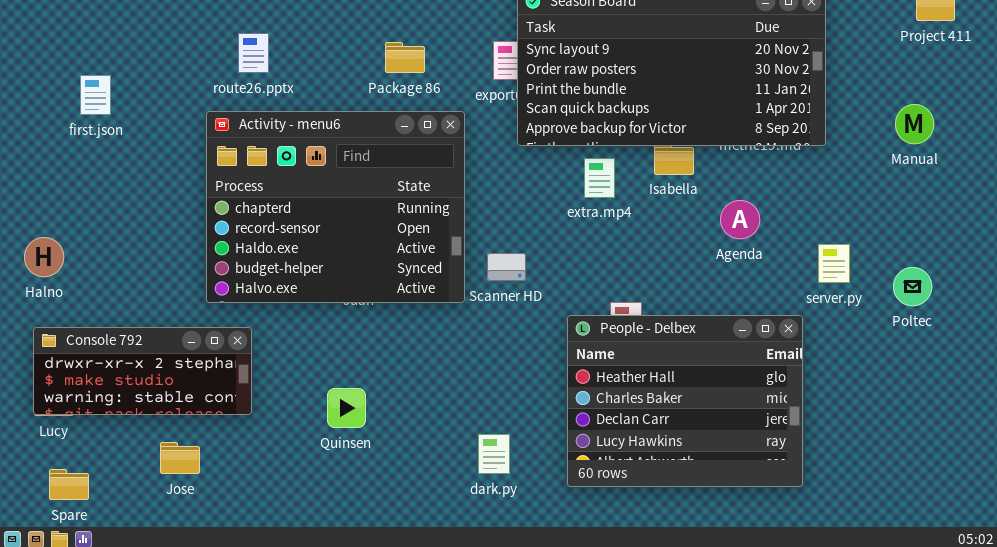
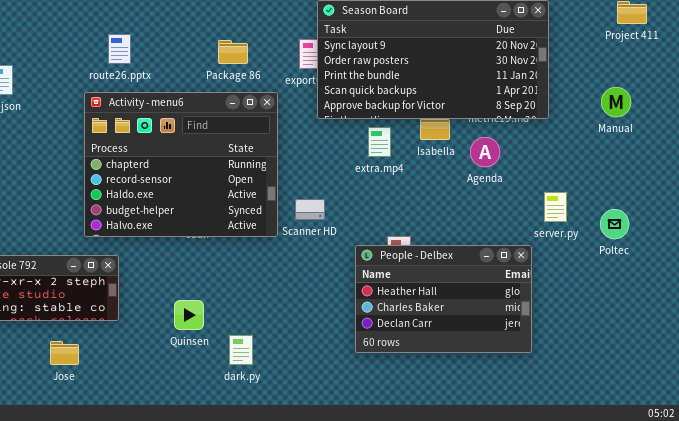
Agenda: [720,200,760,239] -> [470,137,500,167], moved
People - Delbex: [567,315,803,487] -> [355,245,532,353], resized
dark.py: [478,434,510,474] -> [229,335,253,365], moved

